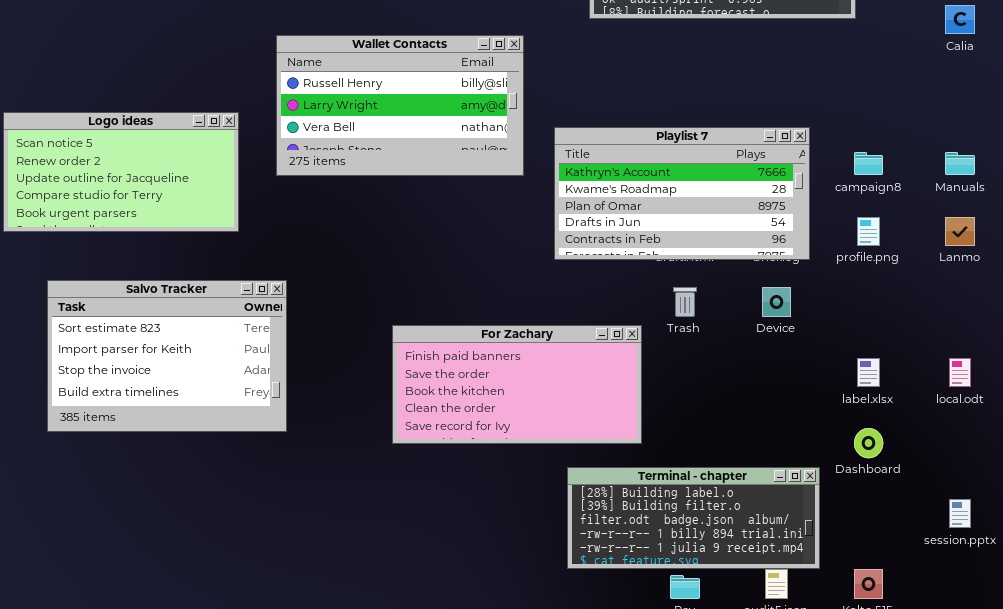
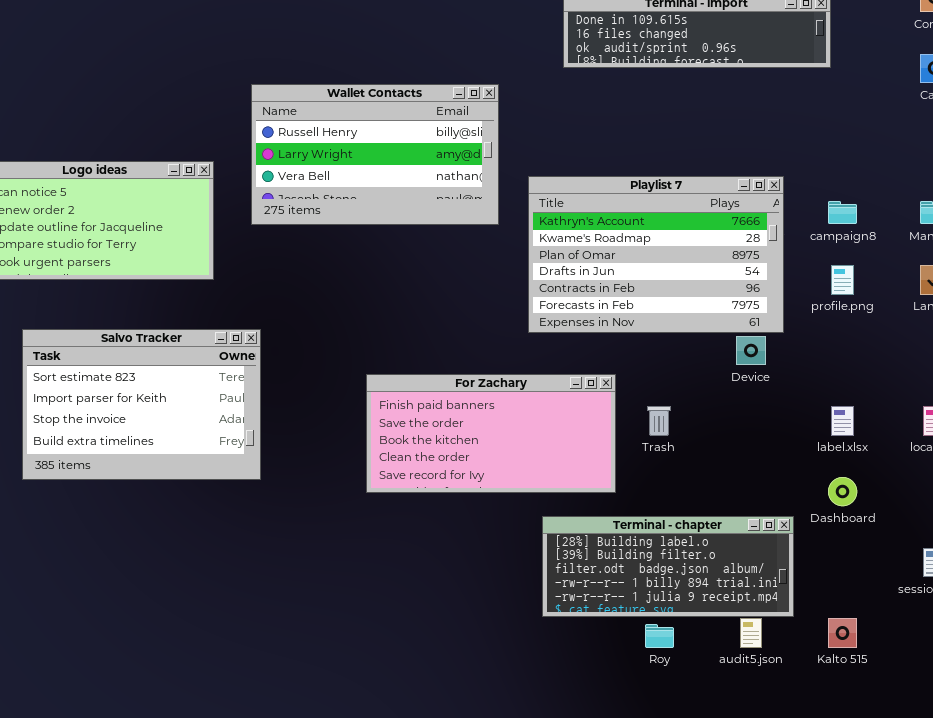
Playlist 7: [554,127,810,260] -> [528,176,784,333], resized
Trash: [673,287,697,317] -> [647,406,671,436], moved

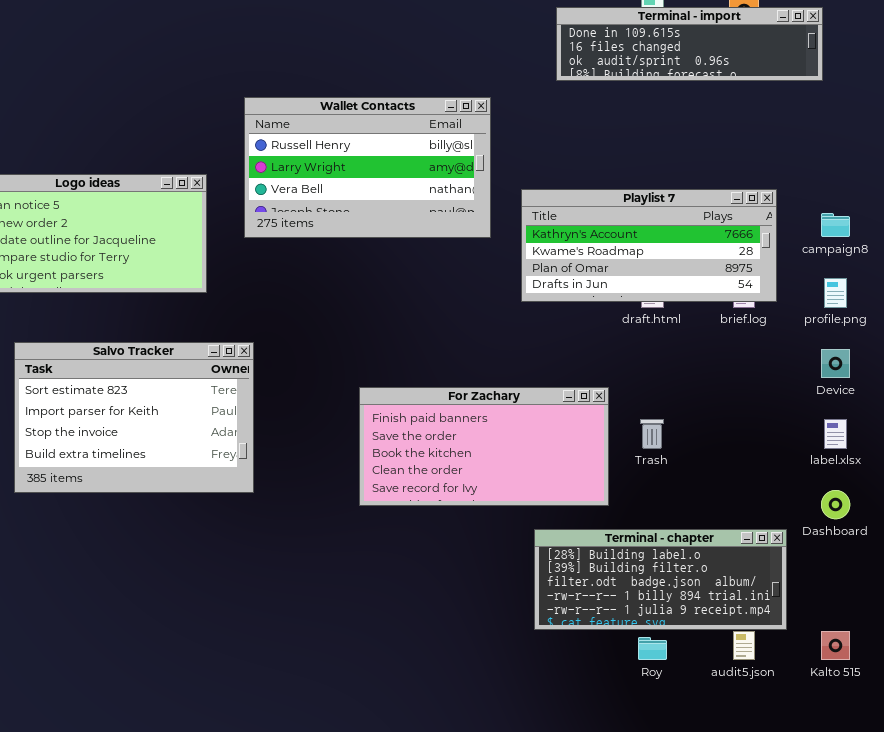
Playlist 7: [528,176,784,333] -> [521,189,777,302], resized
Device: [736,336,766,365] -> [821,349,850,378], moved

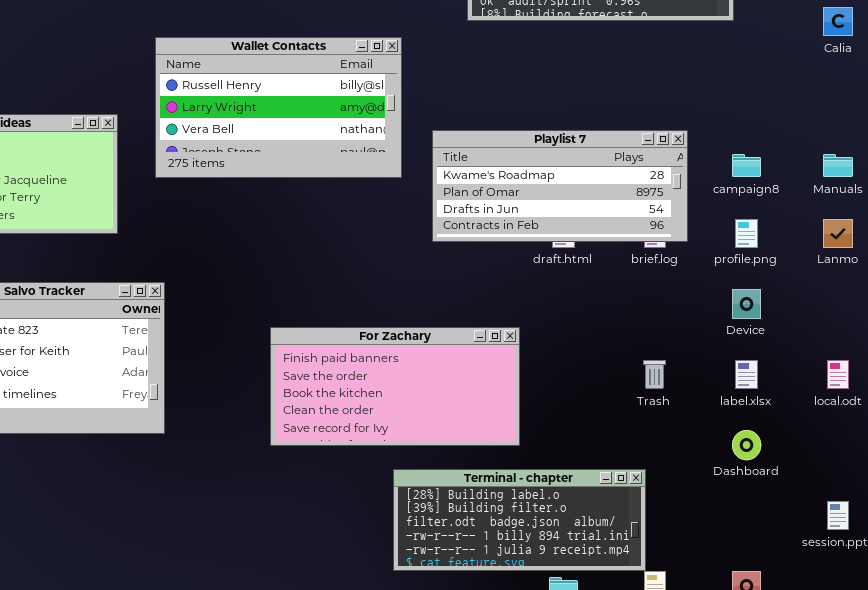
Playlist 7: [521,189,777,302] -> [432,130,688,242], scrolled down 1 row
Trash: [640,419,664,449] -> [643,360,666,389], moved
Terminal - chapter: [534,529,787,630] -> [393,469,646,571], moved

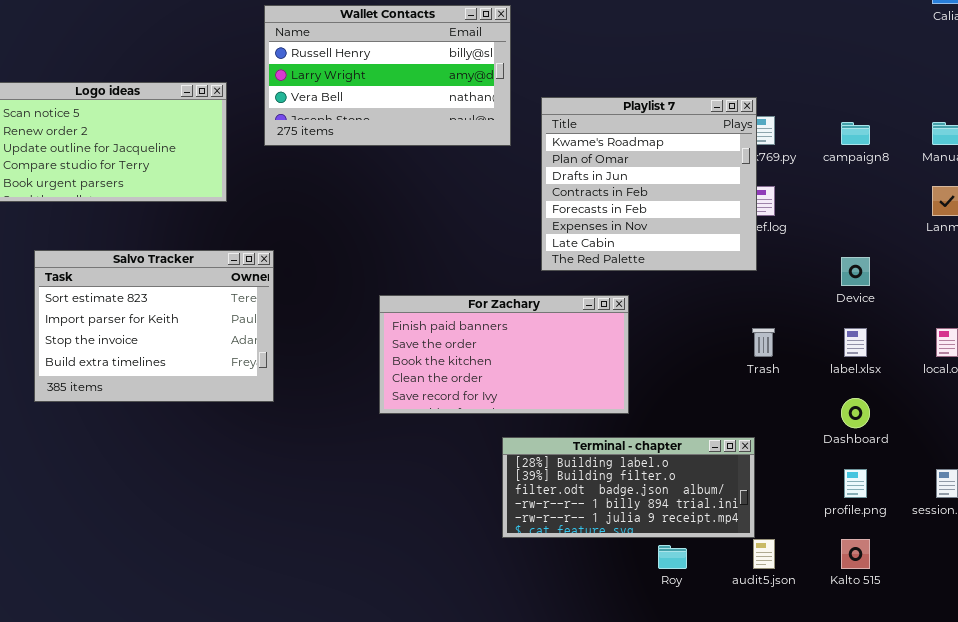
Playlist 7: [432,130,688,242] -> [541,97,757,271], resized
profile.png: [735,219,758,248] -> [844,469,867,498], moved

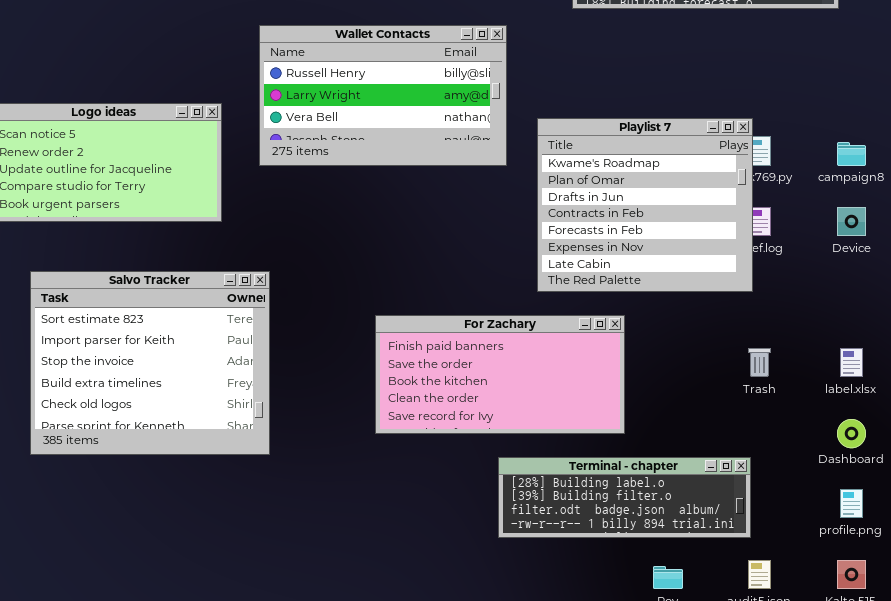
Salvo Tracker: [34,250,274,402] -> [30,271,270,455], resized
Device: [841,257,870,286] -> [837,207,866,236], moved
Terminal - chapter: [502,437,755,538] -> [498,457,751,538], resized

